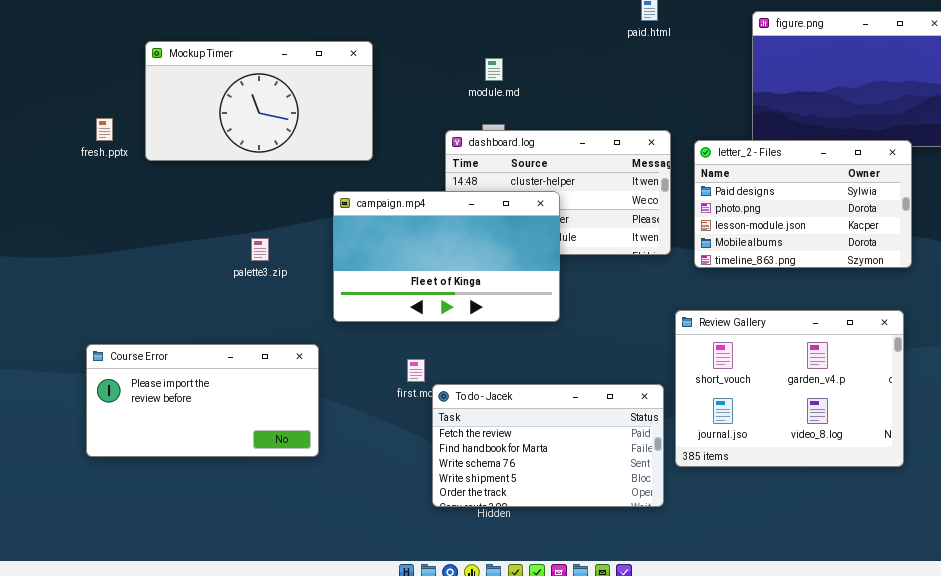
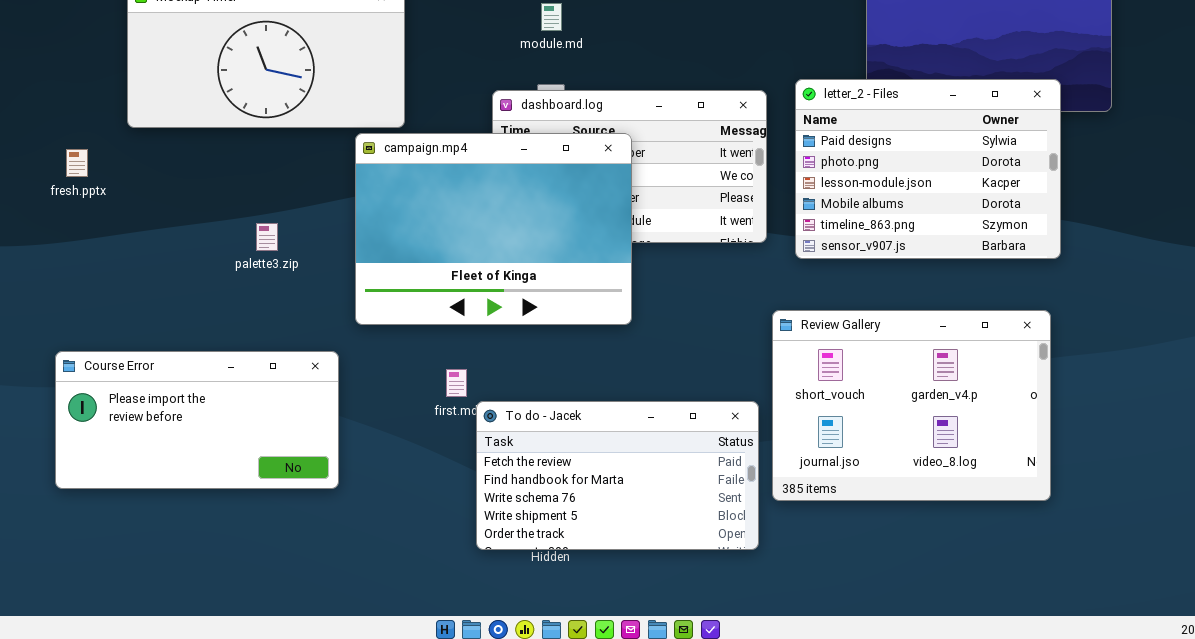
fresh.pptx: [96,118,113,141] -> [66,149,88,177], moved
letter_2 - Files: [694,140,912,268] -> [795,79,1061,259], resized
campaign.mp4: [333,191,560,322] -> [355,133,632,325], resized

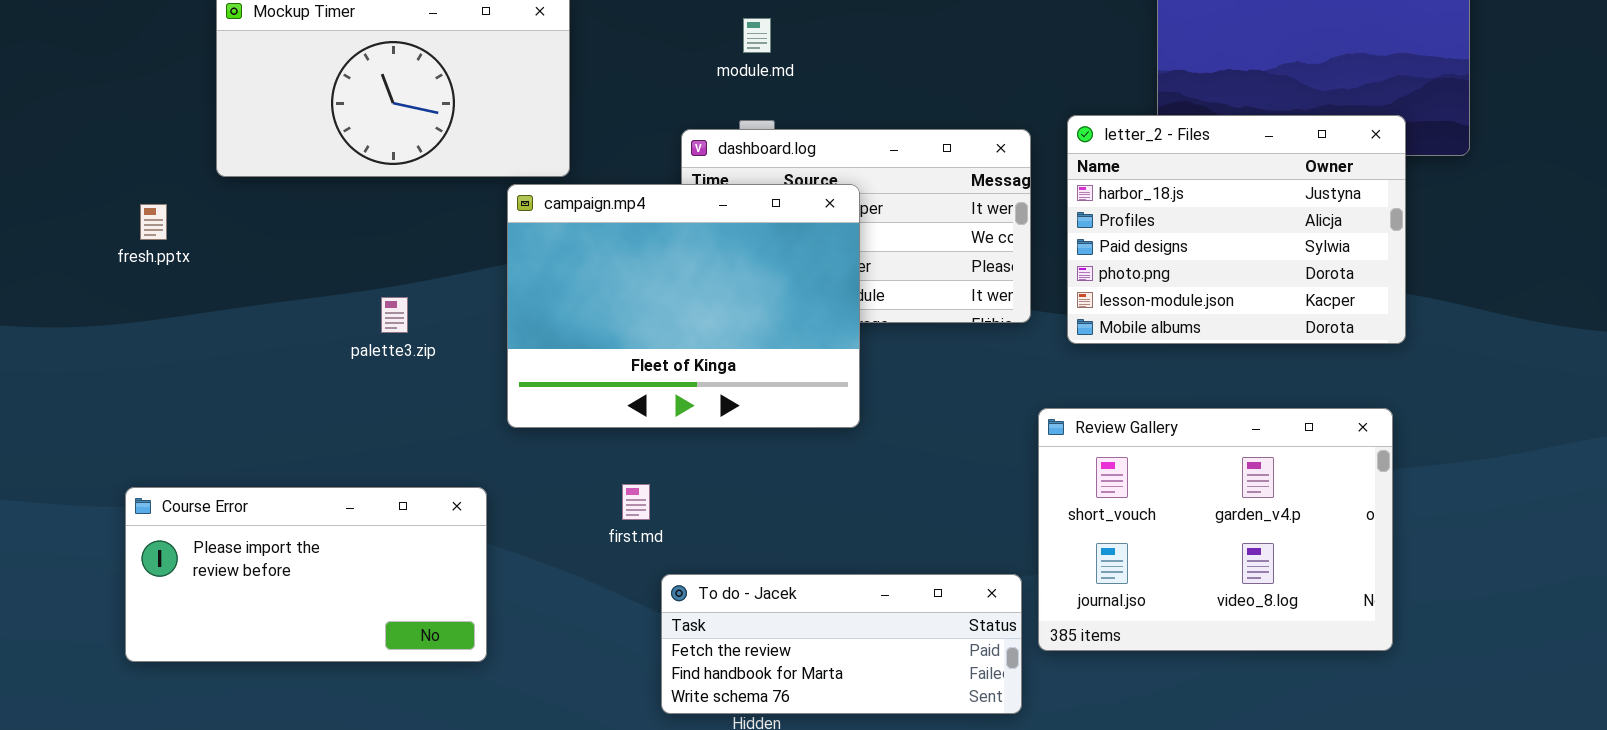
letter_2 - Files: [795,79,1061,259] -> [1067,115,1406,344], scrolled up 2 rows
Course Error: [55,351,339,489] -> [125,487,487,662], moved
To do - Jacek: [476,401,759,550] -> [661,574,1022,714], resized

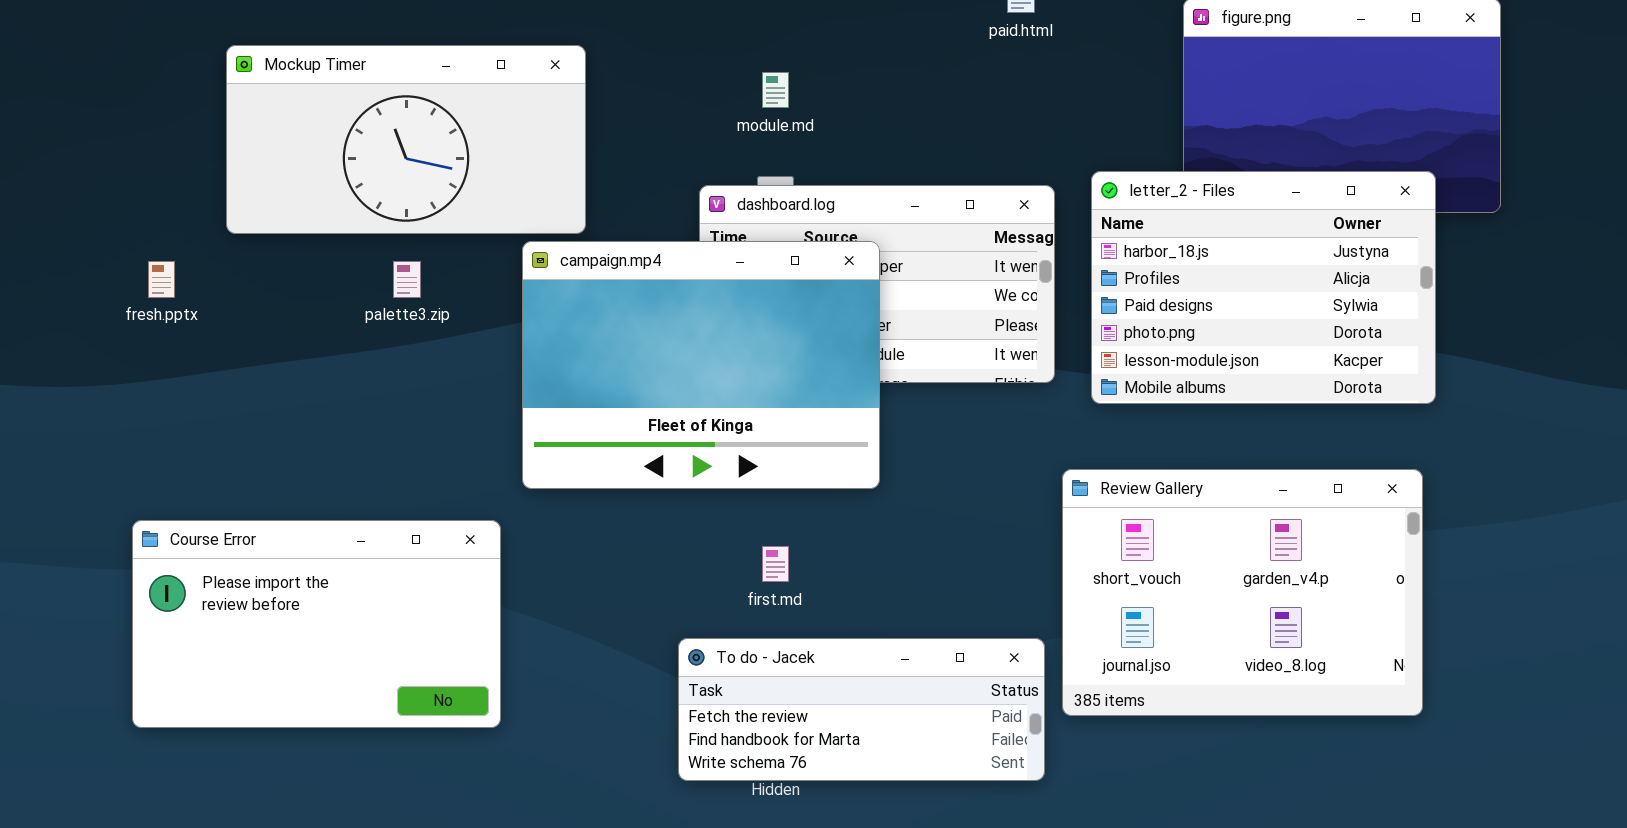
palette3.zip: [381,297,408,333] -> [393,261,421,298], moved
first.md: [622,484,650,520] -> [762,546,789,582], moved
Course Error: [125,487,487,662] -> [132,520,501,728], resized

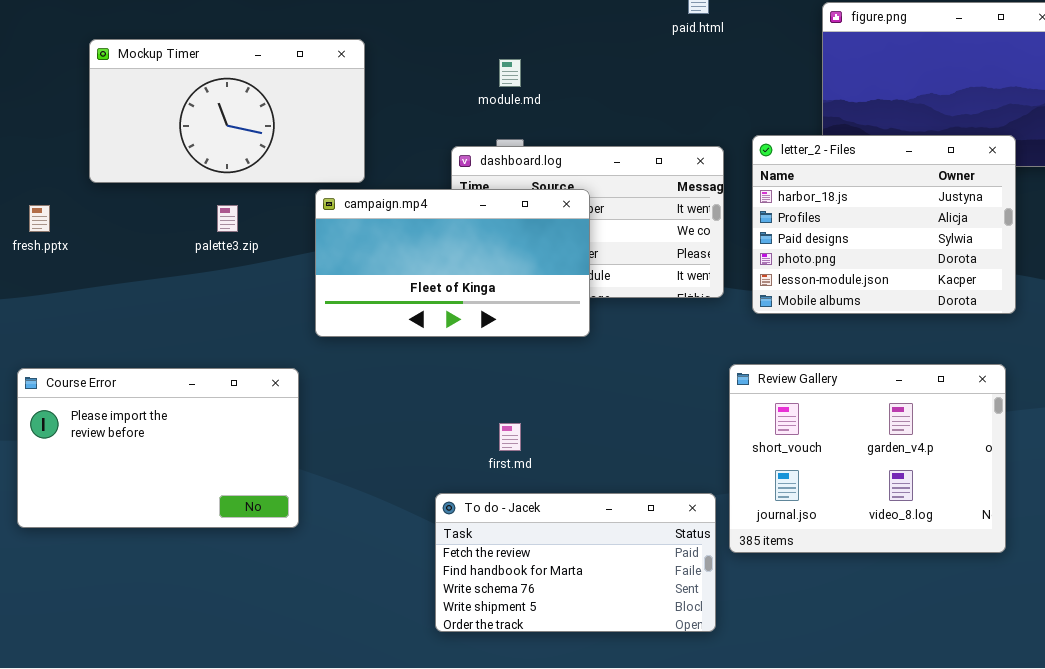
campaign.mp4: [522,241,880,489] -> [315,189,590,337], resized
Course Error: [132,520,501,728] -> [17,368,299,528], moved
To do - Jacek: [678,638,1045,781] -> [435,493,716,632], resized

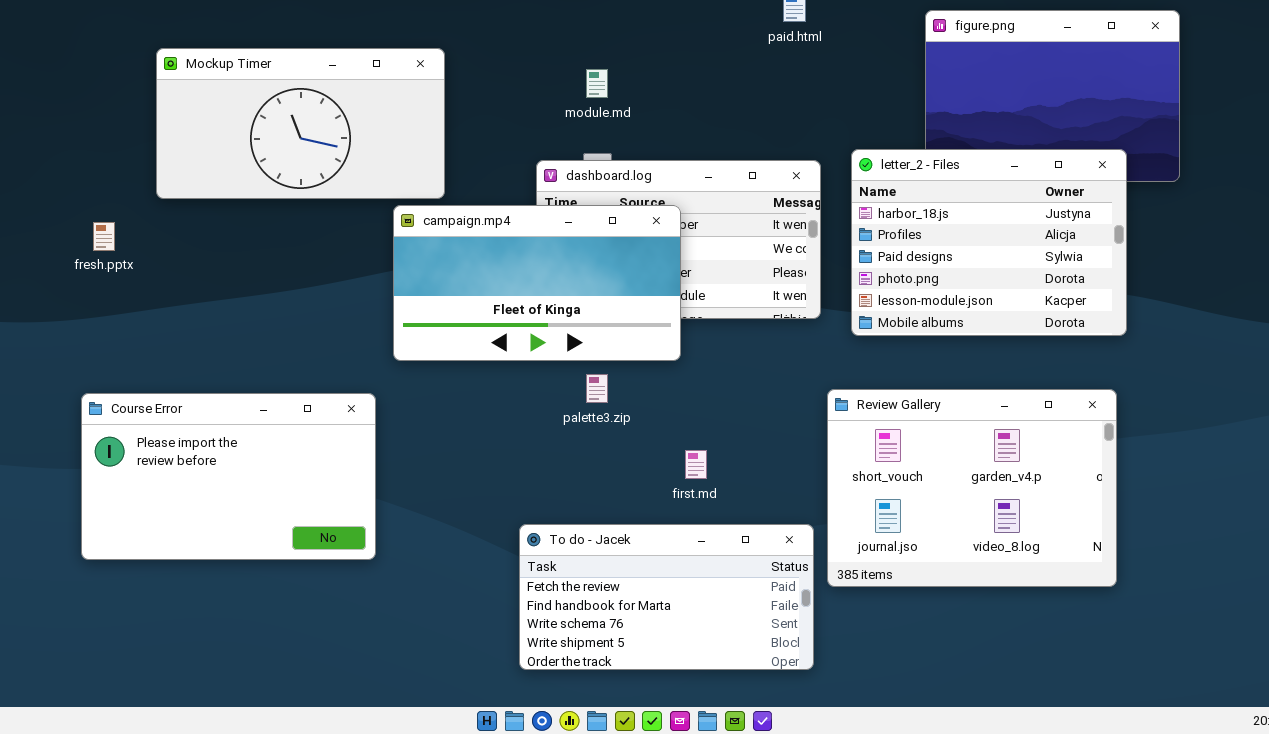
palette3.zip: [217,205,238,232] -> [586,374,608,403], moved
first.md: [499,423,521,451] -> [685,450,707,479], moved

